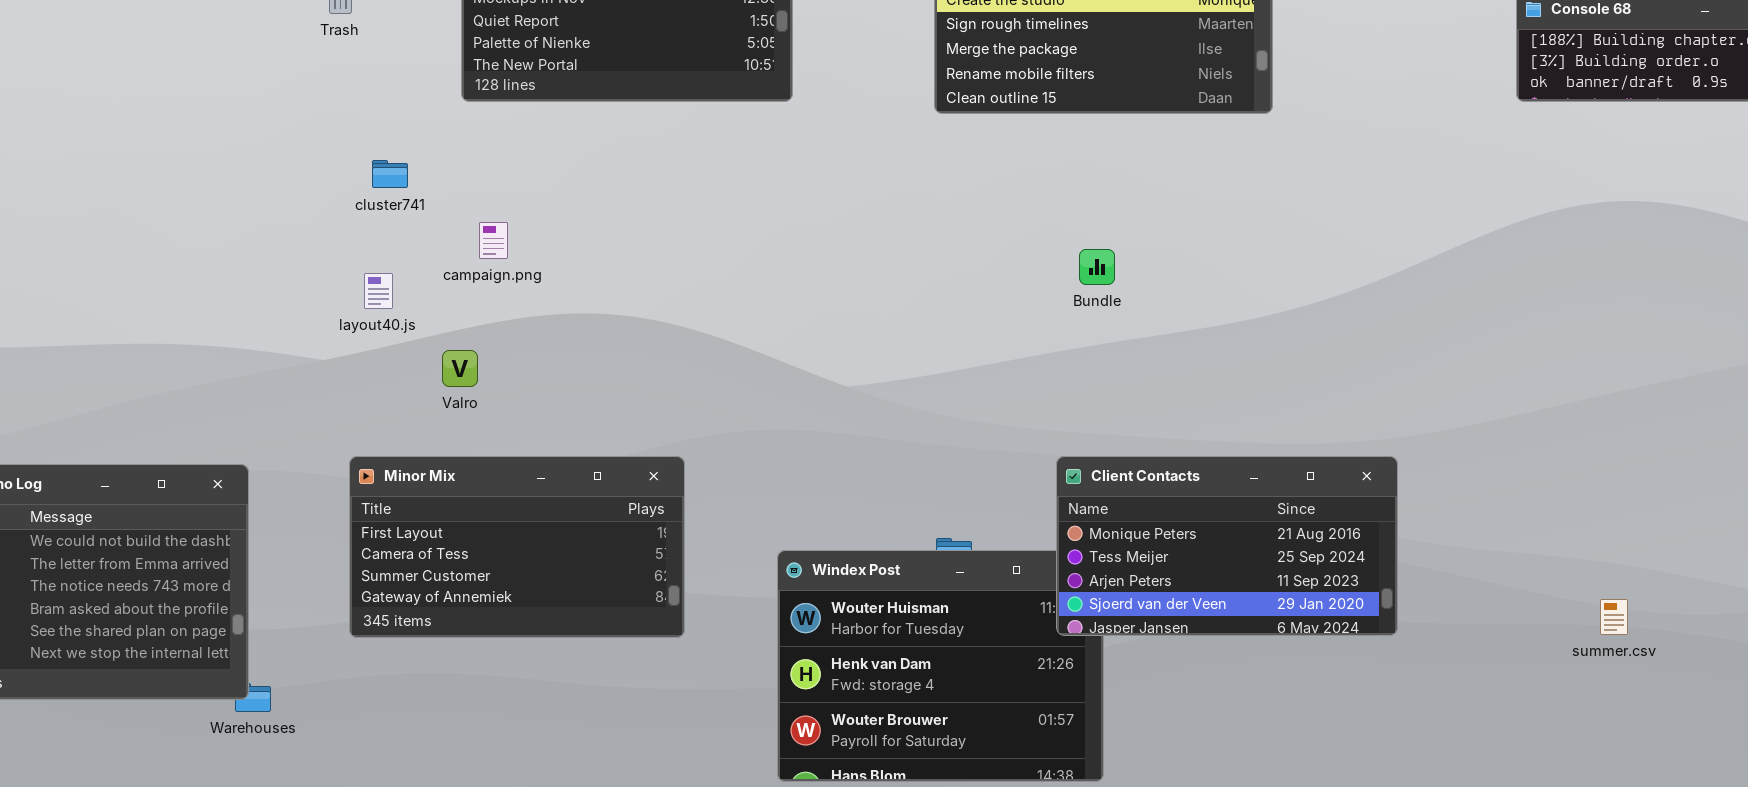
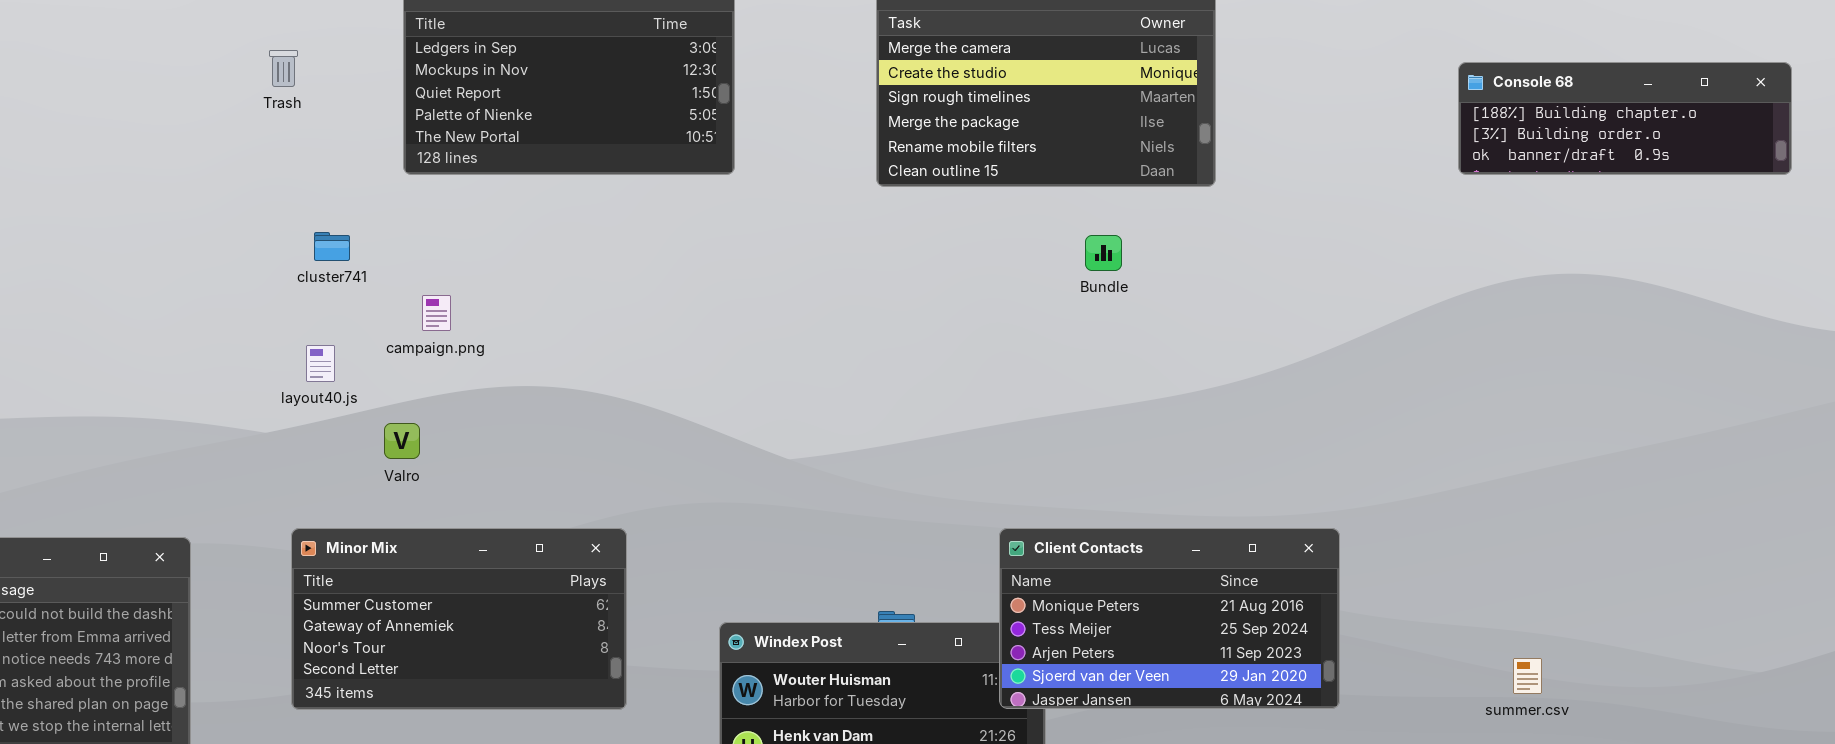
Bundle: [1079,249,1115,285] -> [1085,235,1122,271], moved
Minor Mix: [349,456,685,638] -> [291,528,627,710], scrolled down 2 rows
summer.csv: [1600,599,1628,635] -> [1513,658,1542,694], moved

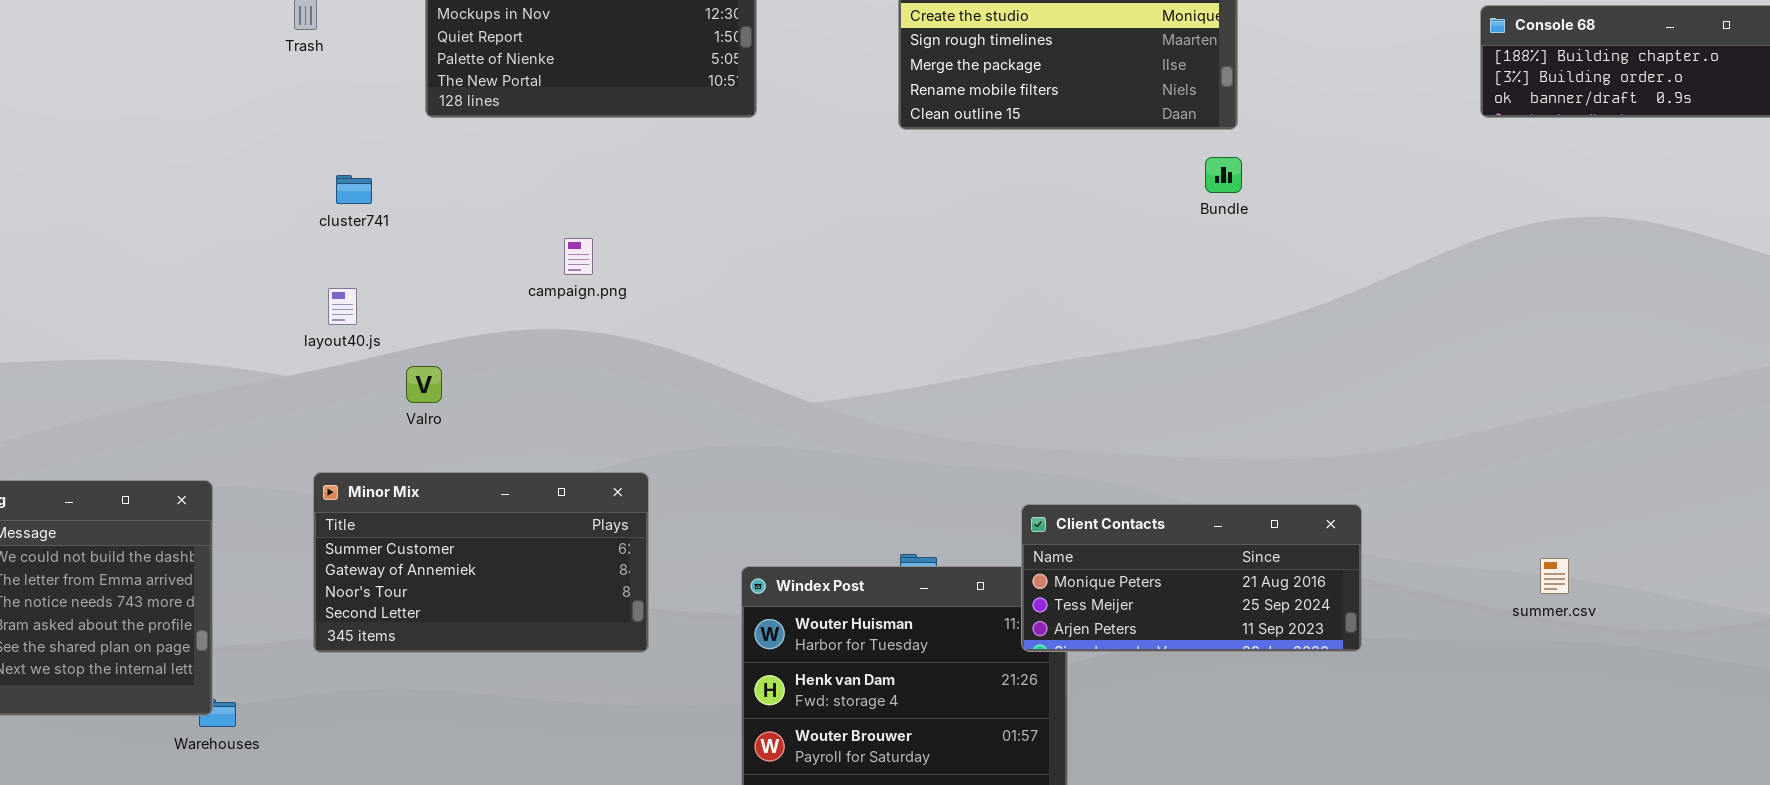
Bundle: [1085,235,1122,271] -> [1205,157,1242,193], moved
campaign.png: [422,295,451,331] -> [564,238,593,275], moved
Client Contacts: [999,528,1340,709] -> [1021,504,1362,652], resized
summer.csv: [1513,658,1542,694] -> [1540,558,1569,594], moved

